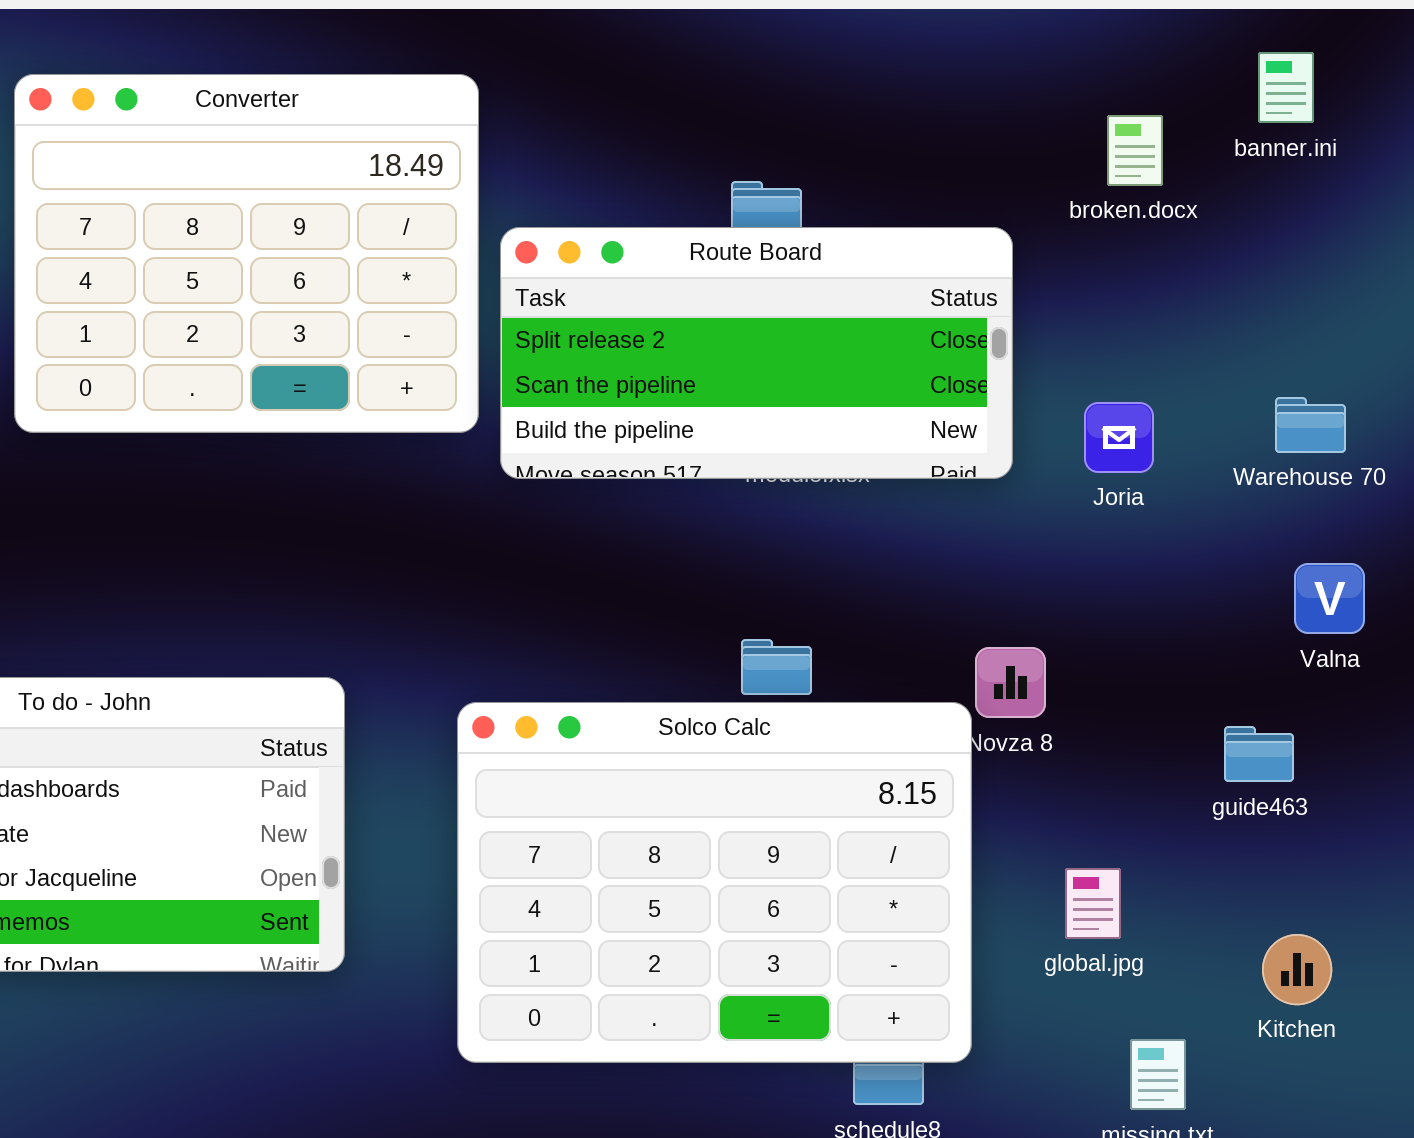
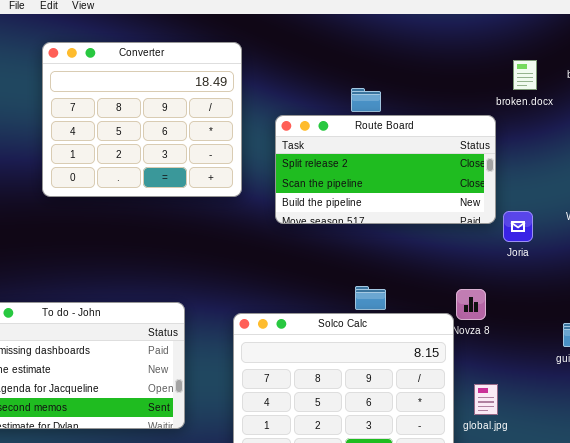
Route Board: [500,227,1013,479] -> [275,115,496,224], moved
Joria: [1084,402,1154,473] -> [503,211,533,242], moved
global.jpg: [1065,868,1121,939] -> [474,384,498,415], moved

